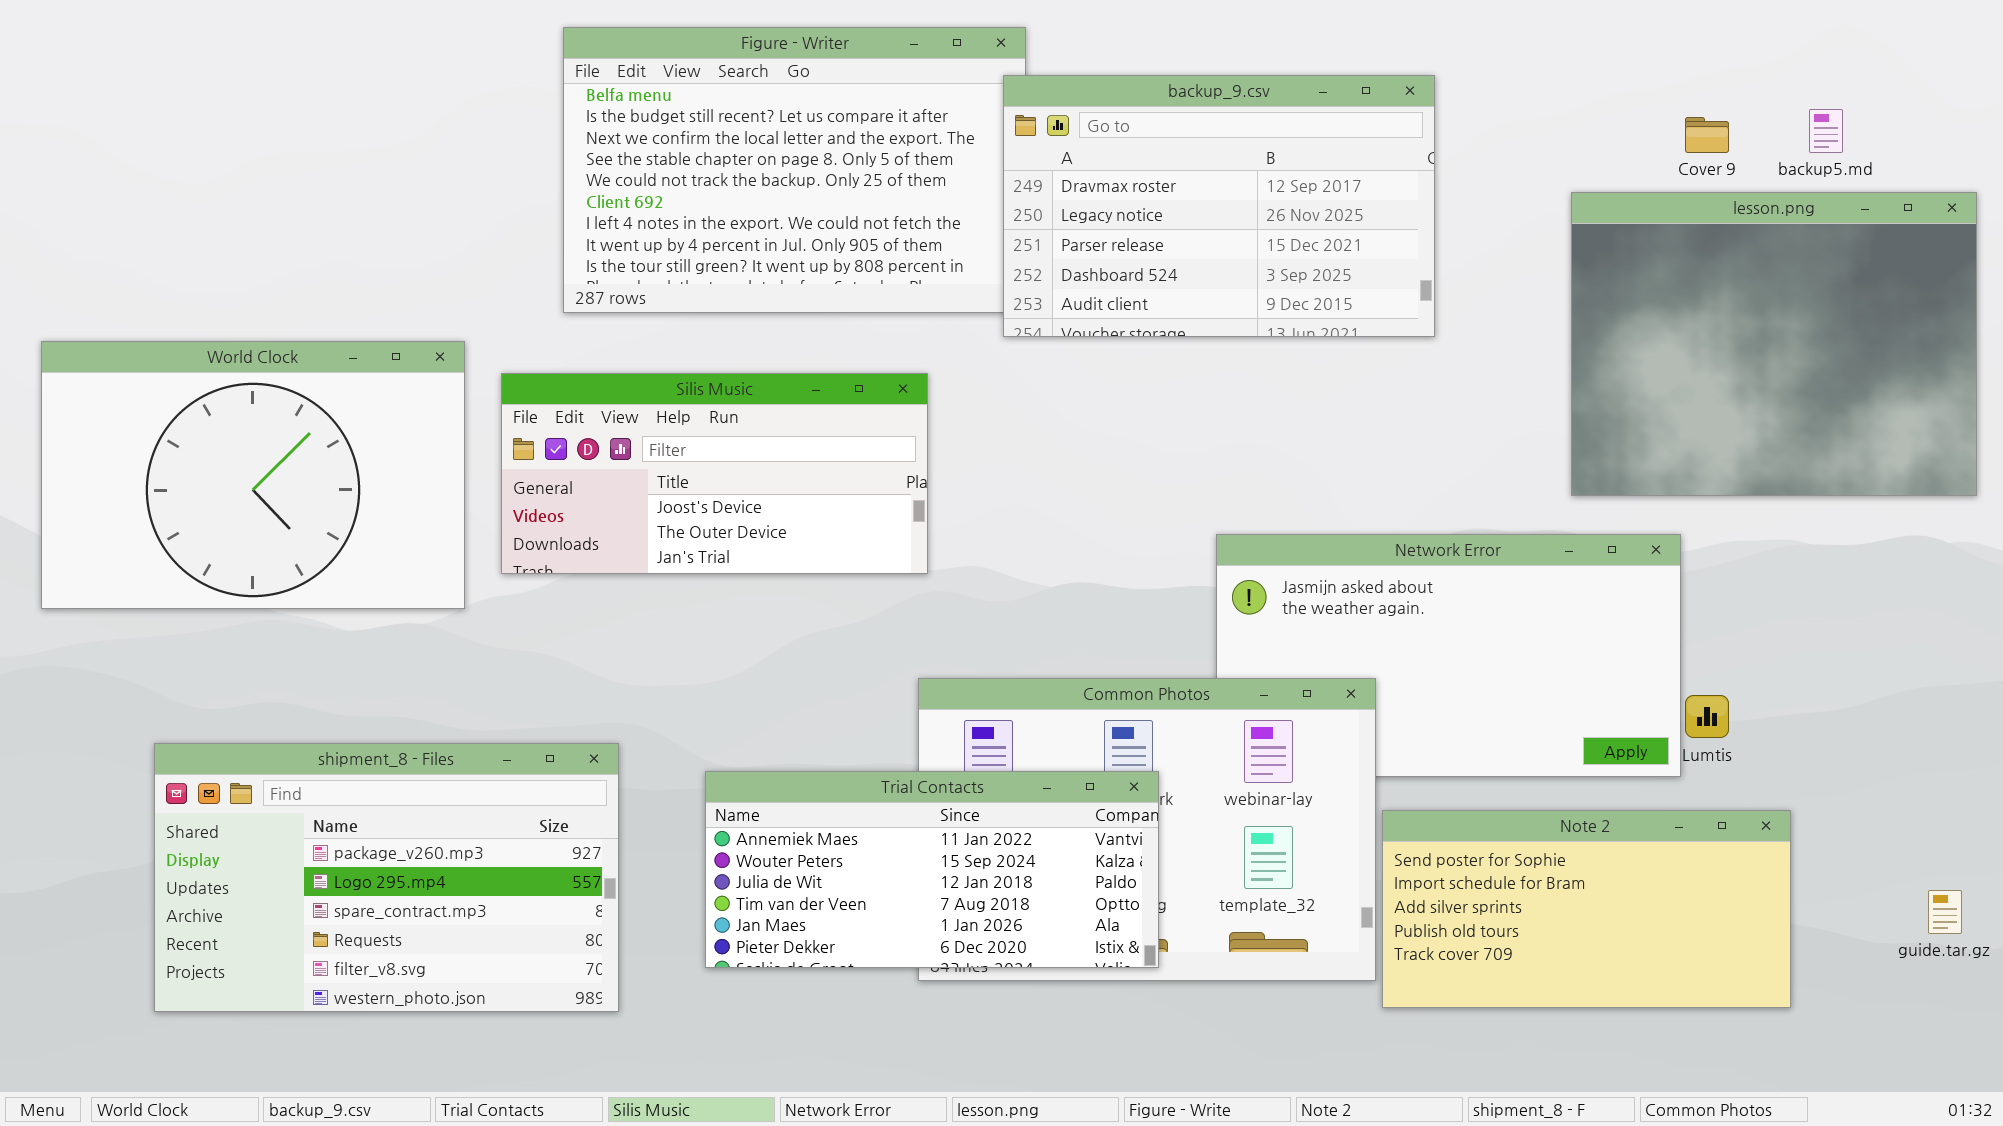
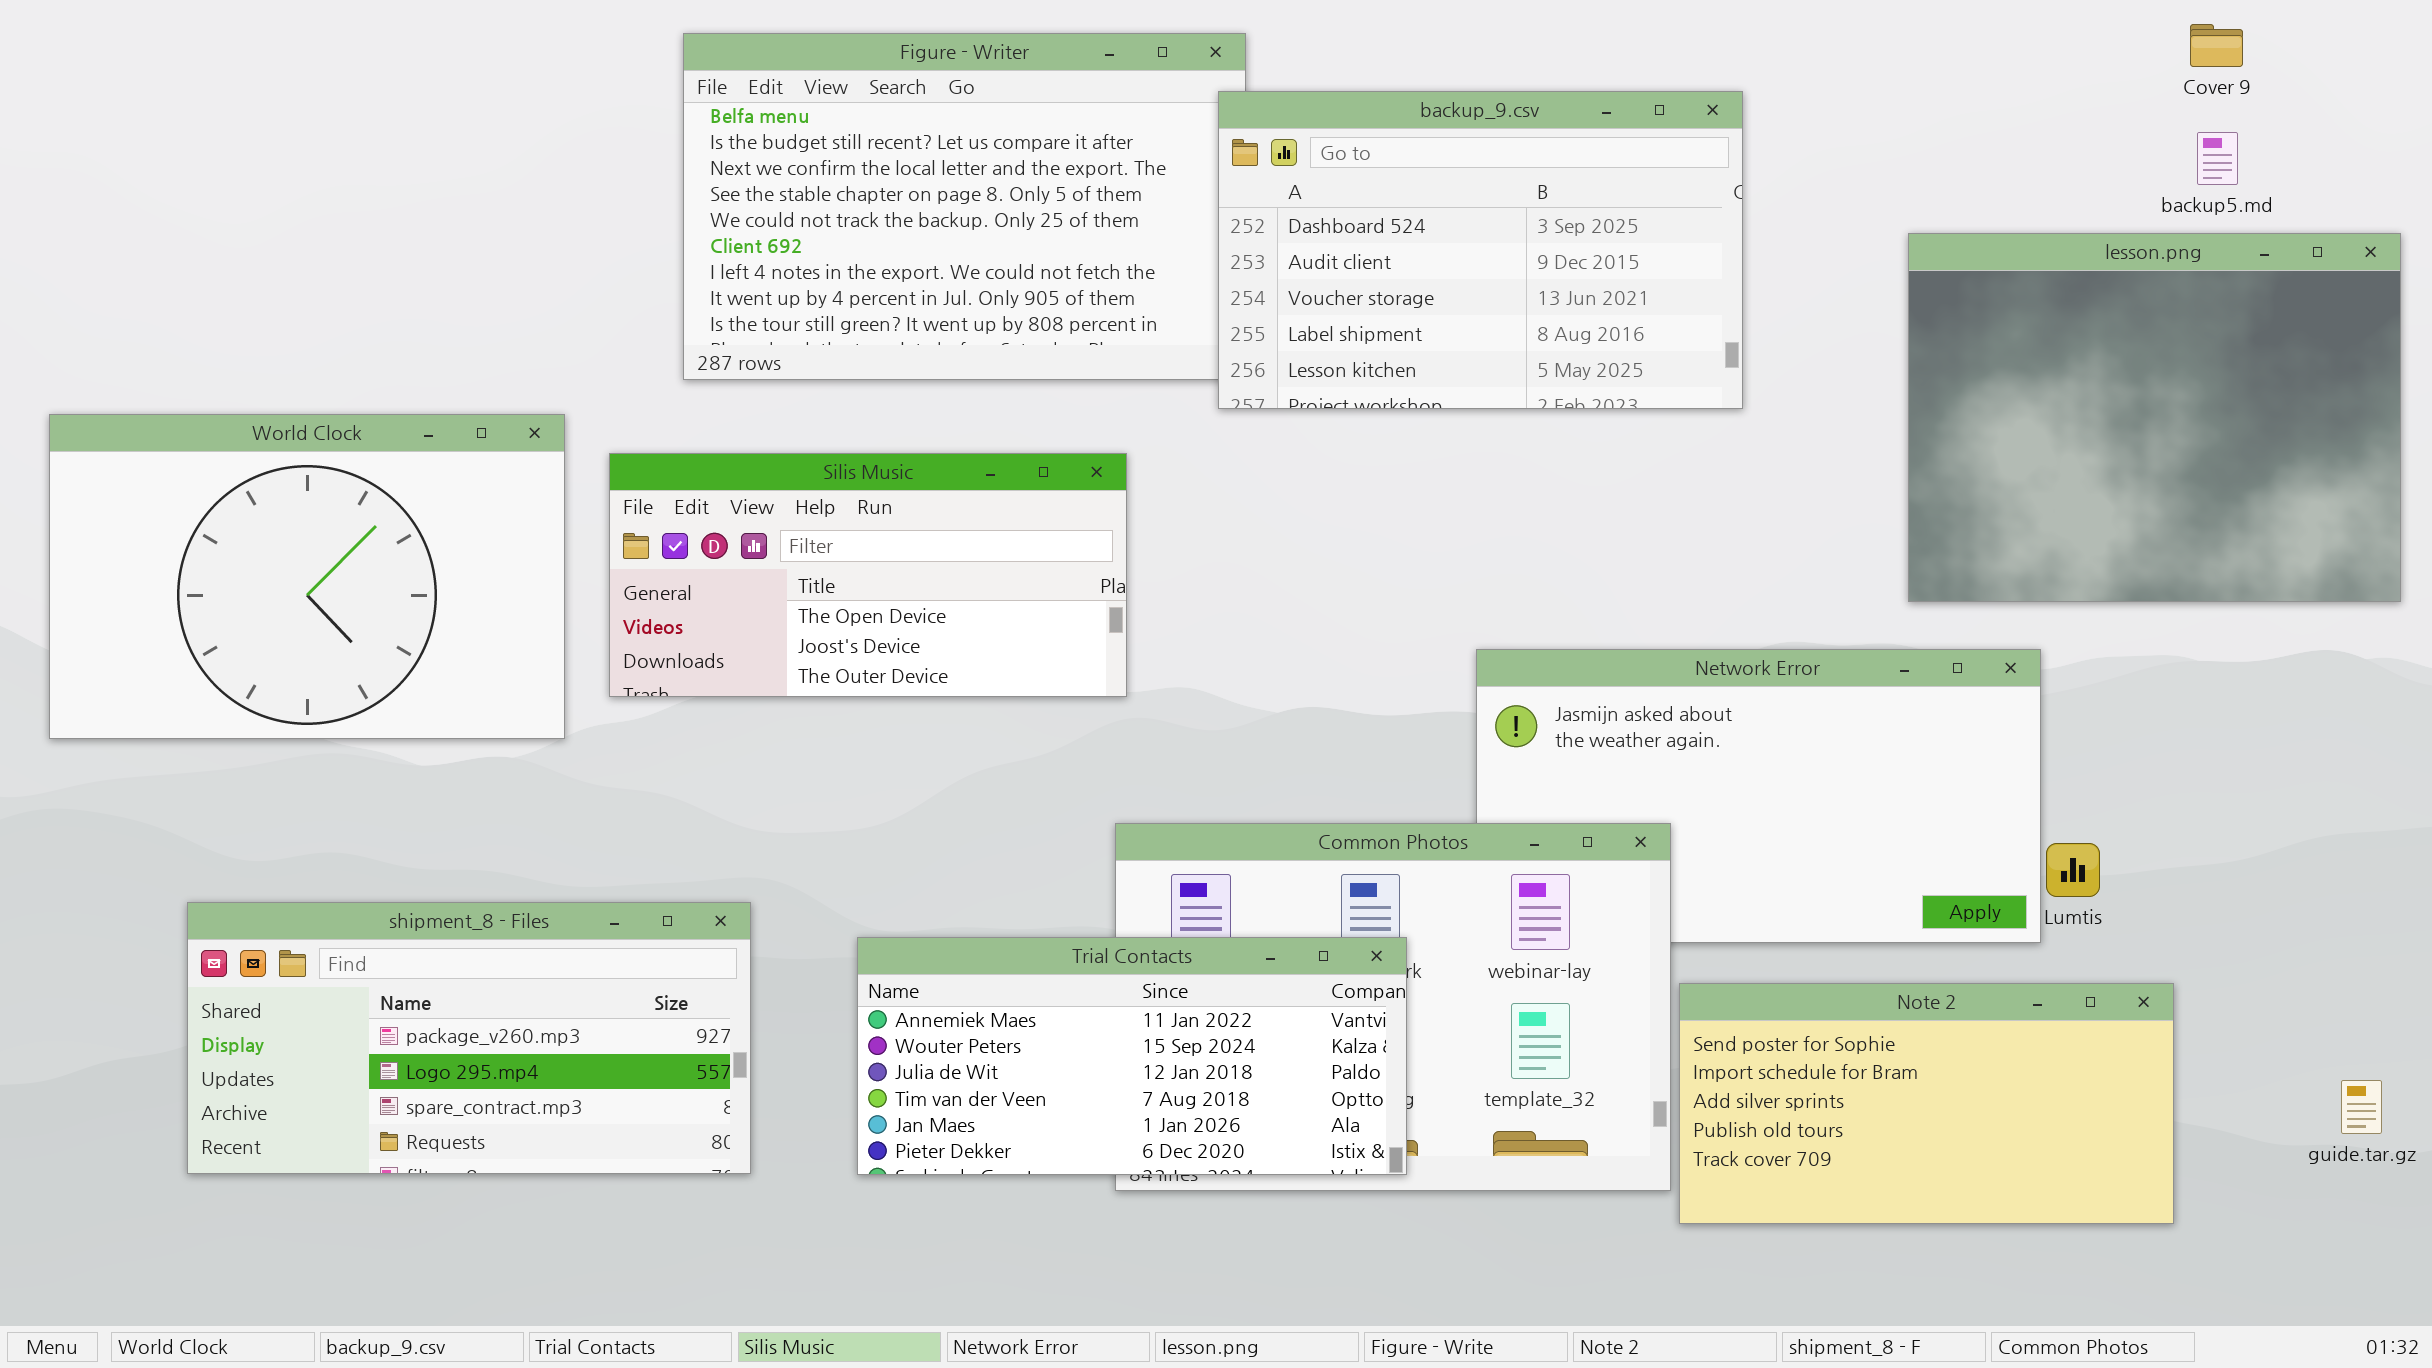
backup_9.csv: [1003,75,1435,337] -> [1218,91,1743,409], scrolled down 3 rows
Cover 9: [1685,117,1729,153] -> [2190,24,2243,67], moved
Silis Music: [501,373,928,574] -> [609,453,1127,697], scrolled up 1 row
shipment_8 - Files: [154,743,619,1012] -> [187,902,751,1174], resized

